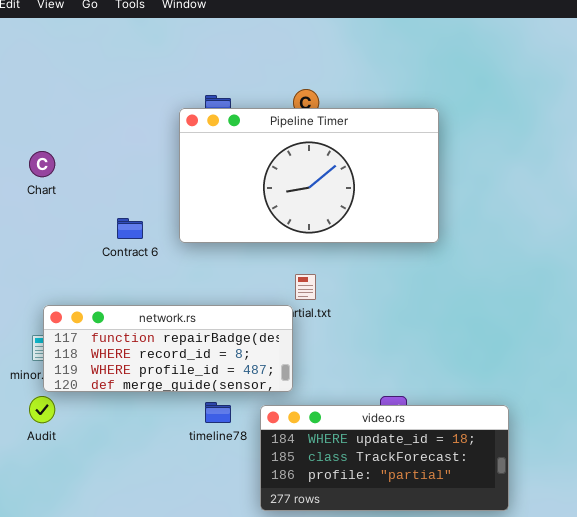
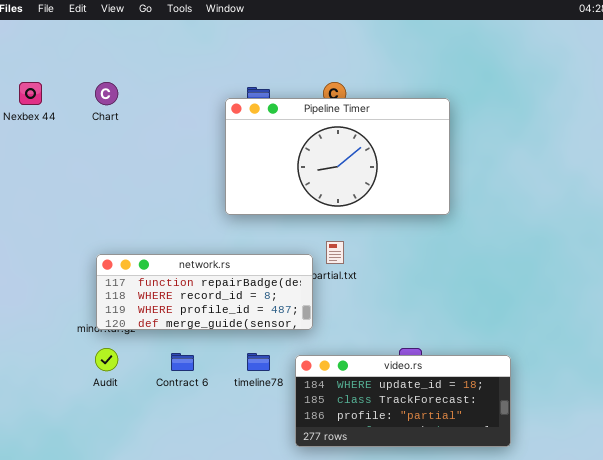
Chart: [29,151,55,177] -> [95,82,118,105], moved
Contract 6: [117,218,143,239] -> [171,353,194,371], moved
network.rs: [43,305,293,392] -> [96,254,313,330], moved

